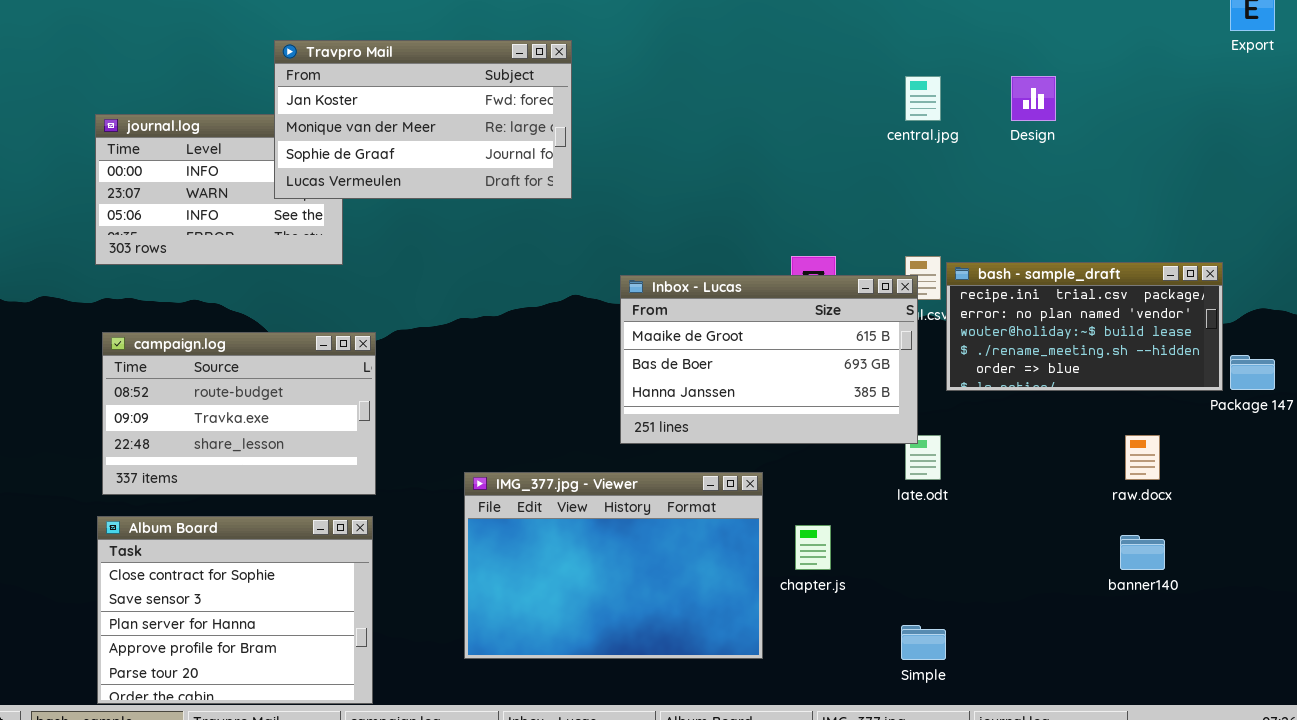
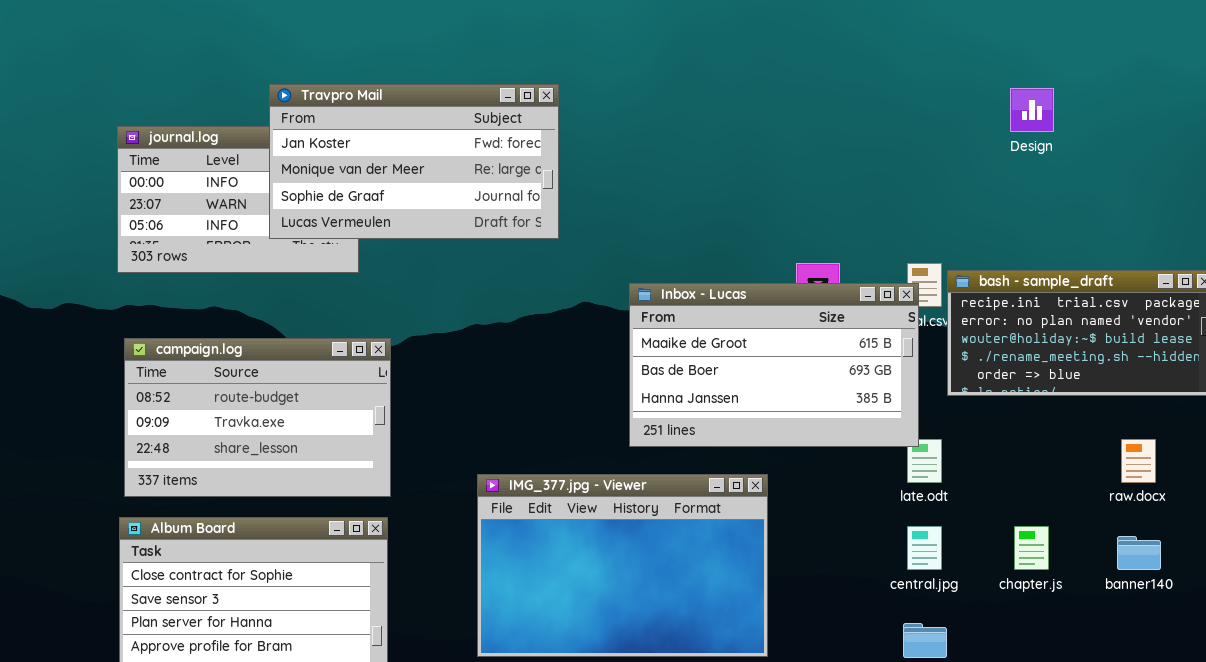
Travpro Mail: [274,40,572,199] -> [269,84,559,239], moved
central.jpg: [905,76,941,121] -> [907,526,942,570], moved
chapter.js: [795,525,831,570] -> [1014,526,1049,570], moved

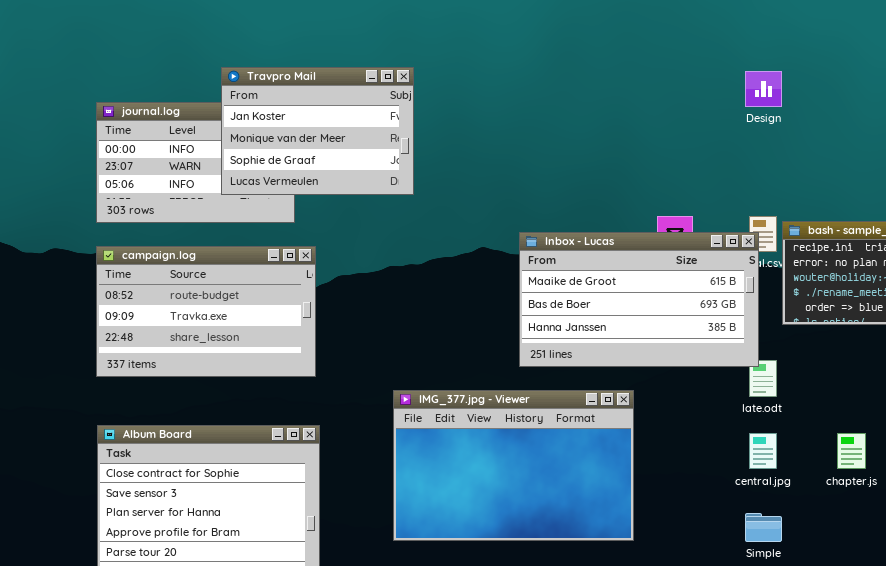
Travpro Mail: [269,84,559,239] -> [221,67,414,195], resized
Design: [1010,88,1054,132] -> [745,71,782,107], moved
campaign.log: [124,338,391,497] -> [96,246,316,377], moved

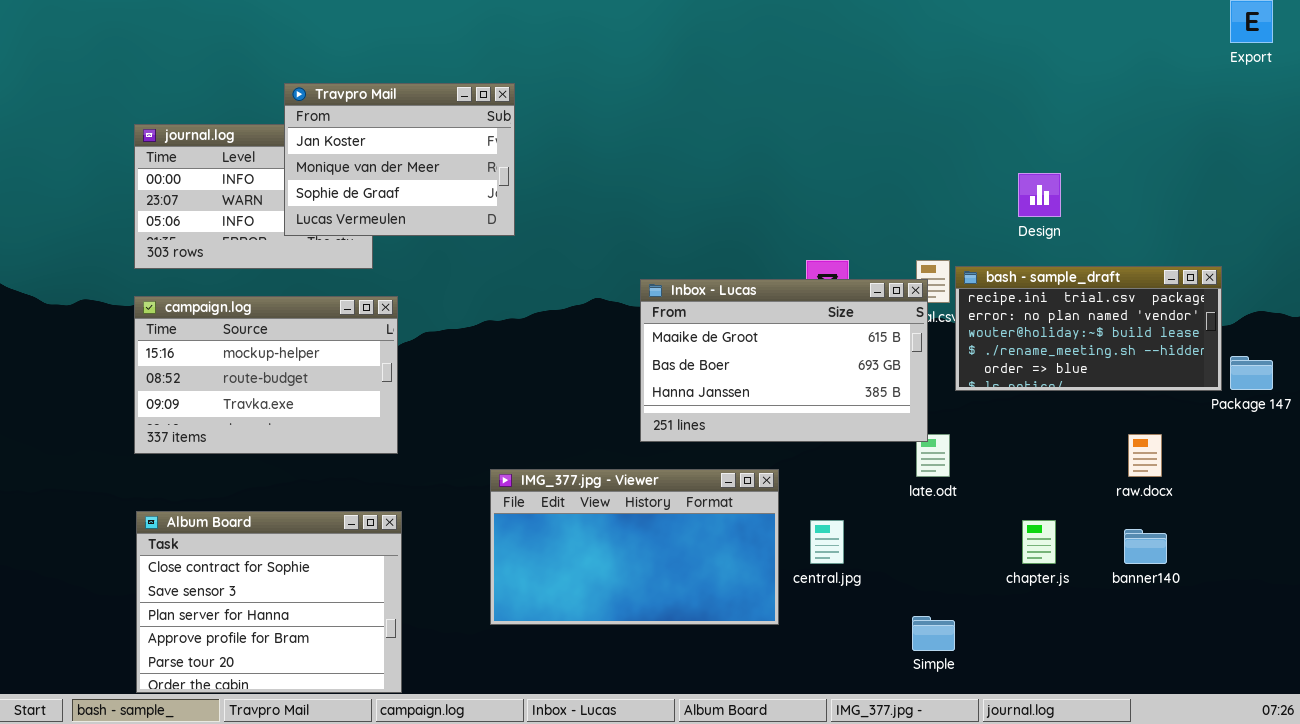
Design: [745,71,782,107] -> [1018,173,1061,217], moved
campaign.log: [96,246,316,377] -> [134,296,398,454], scrolled up 1 row
IMG_377.jpg - Viewer: [393,390,634,541] -> [490,469,779,625], resized
central.jpg: [749,433,777,469] -> [810,520,844,564], moved

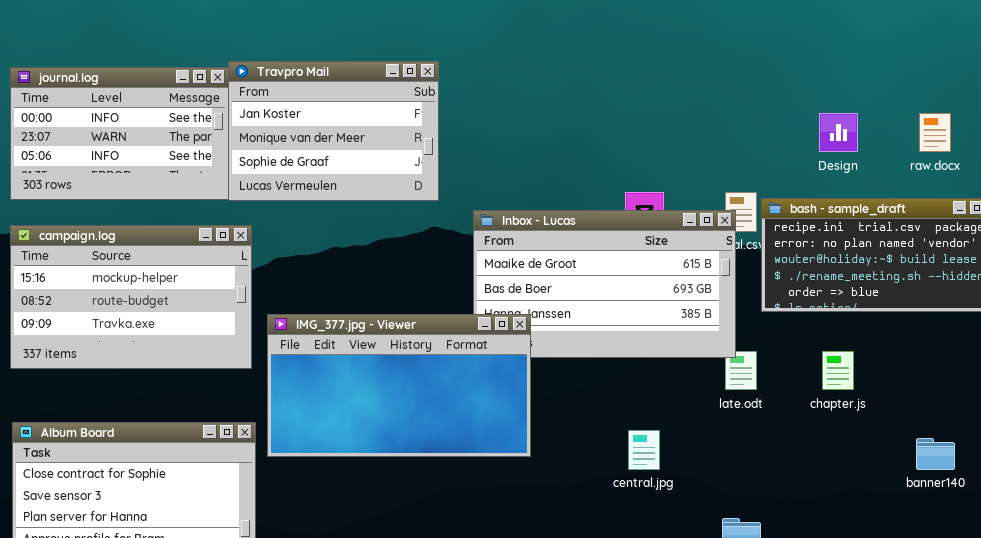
Travpro Mail: [284,83,515,236] -> [228,61,439,201], moved
raw.docx: [1128,434,1162,477] -> [919,113,951,152], moved
IMG_377.jpg - Viewer: [490,469,779,625] -> [267,314,531,457], moved
chapter.js: [1022,520,1056,564] -> [822,351,854,390], moved

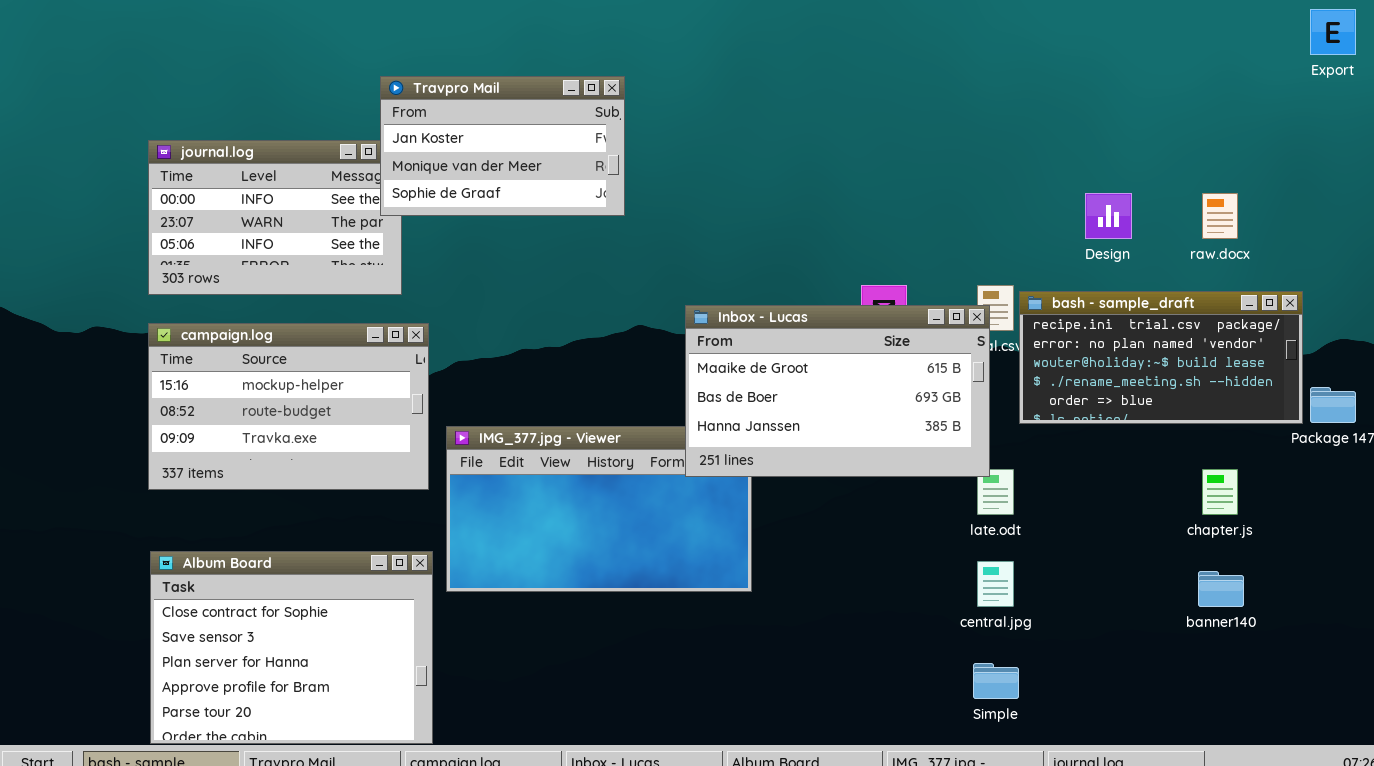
Travpro Mail: [228,61,439,201] -> [380,76,625,216], moved, resized
Inbox - Lucas: [473,210,736,358] -> [685,305,990,477], raised
chapter.js: [822,351,854,390] -> [1202,469,1238,515], moved
central.jpg: [628,430,660,470] -> [977,561,1014,607], moved

